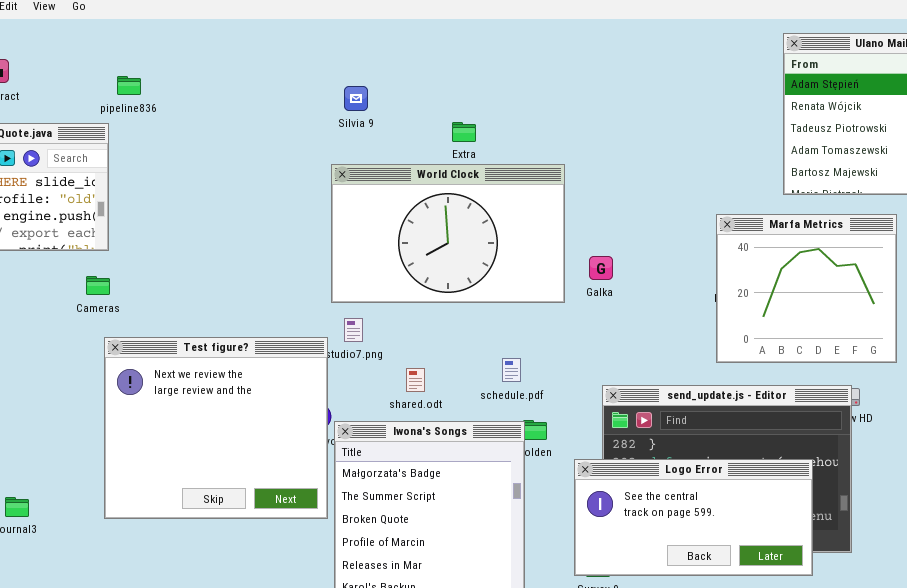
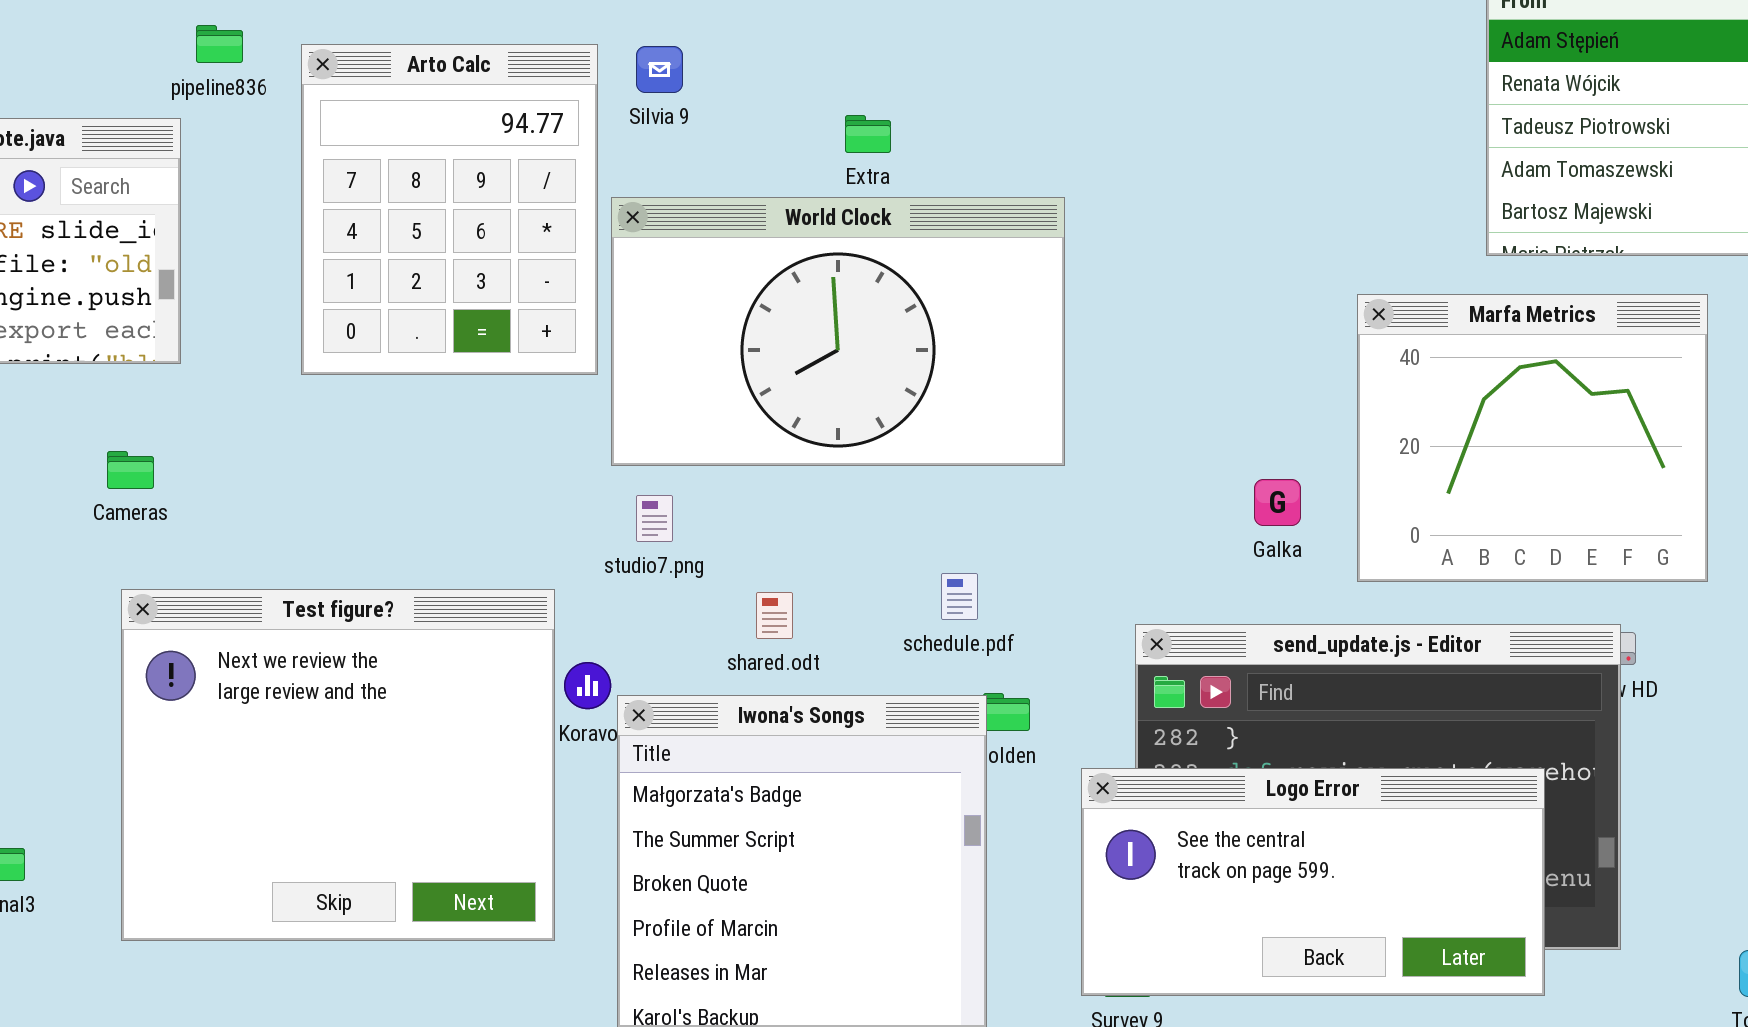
Arto Calc: none -> [301,44,598,375], opened
Galka: [589,256,613,280] -> [1254,479,1301,526], moved
Cameras: [86,276,110,295] -> [107,451,154,489], moved
Test figure?: [104,337,328,519] -> [121,589,555,941], moved

